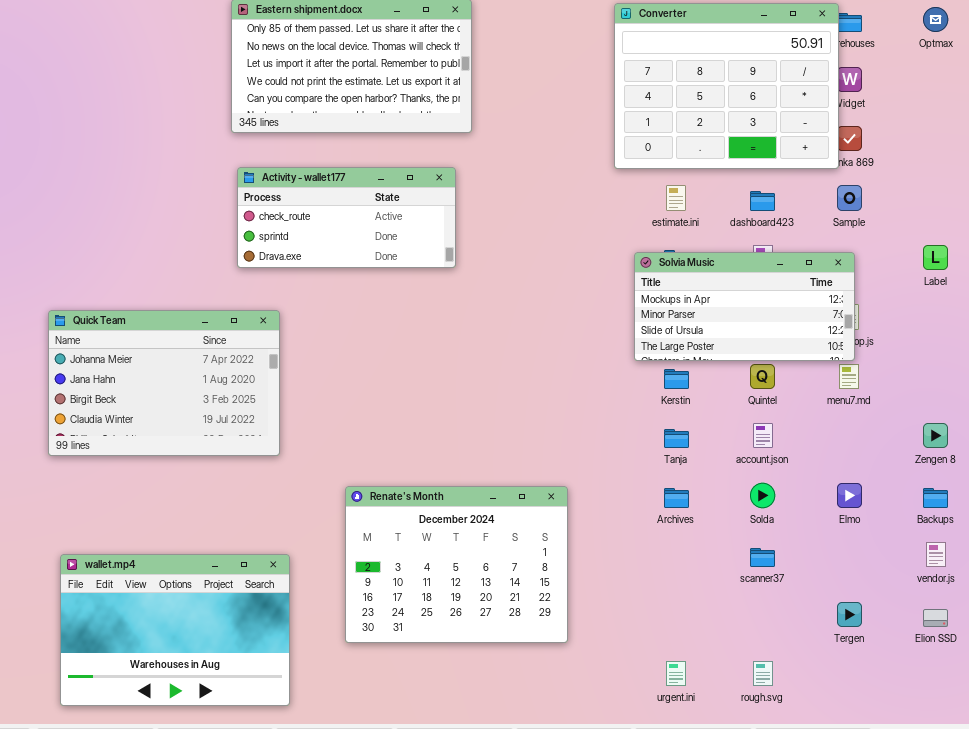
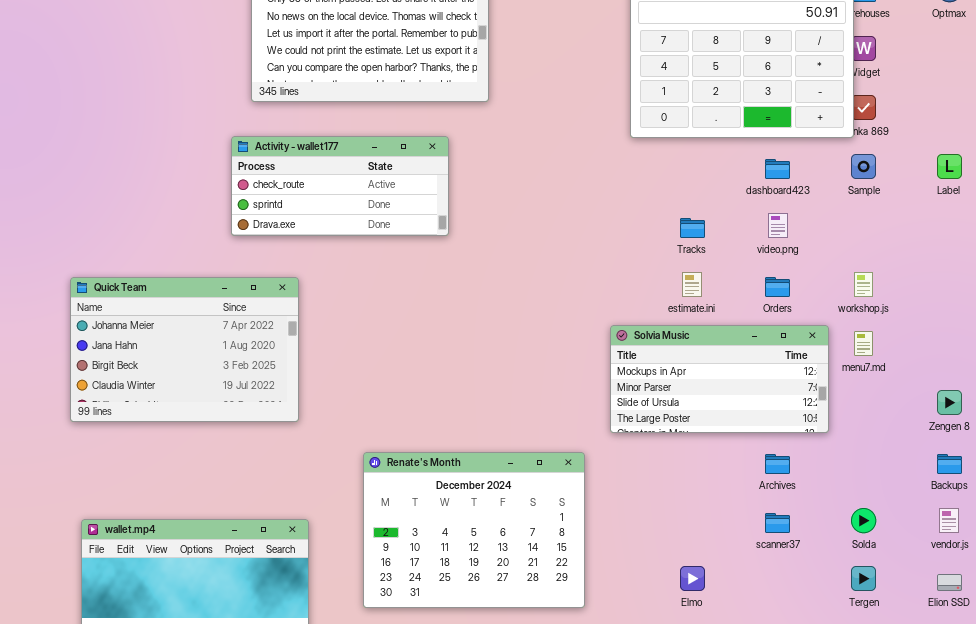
Activity - wallet177: [237,167,456,268] -> [231,136,449,236], moved
estimate.ini: [666,185,686,211] -> [682,272,702,297], moved
Label: [923,245,948,270] -> [937,154,962,179], moved
Solvia Music: [634,252,855,361] -> [610,325,829,433], moved
Solda: [750,483,775,508] -> [851,508,876,533], moved
Elmo: [837,483,862,508] -> [680,566,705,591], moved
Archives: [664,488,689,508] -> [765,454,790,474], moved

